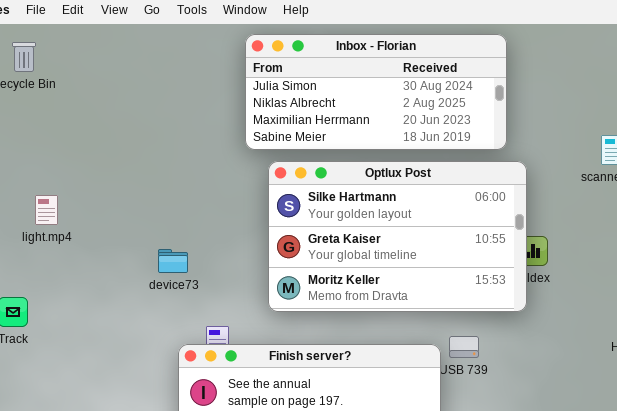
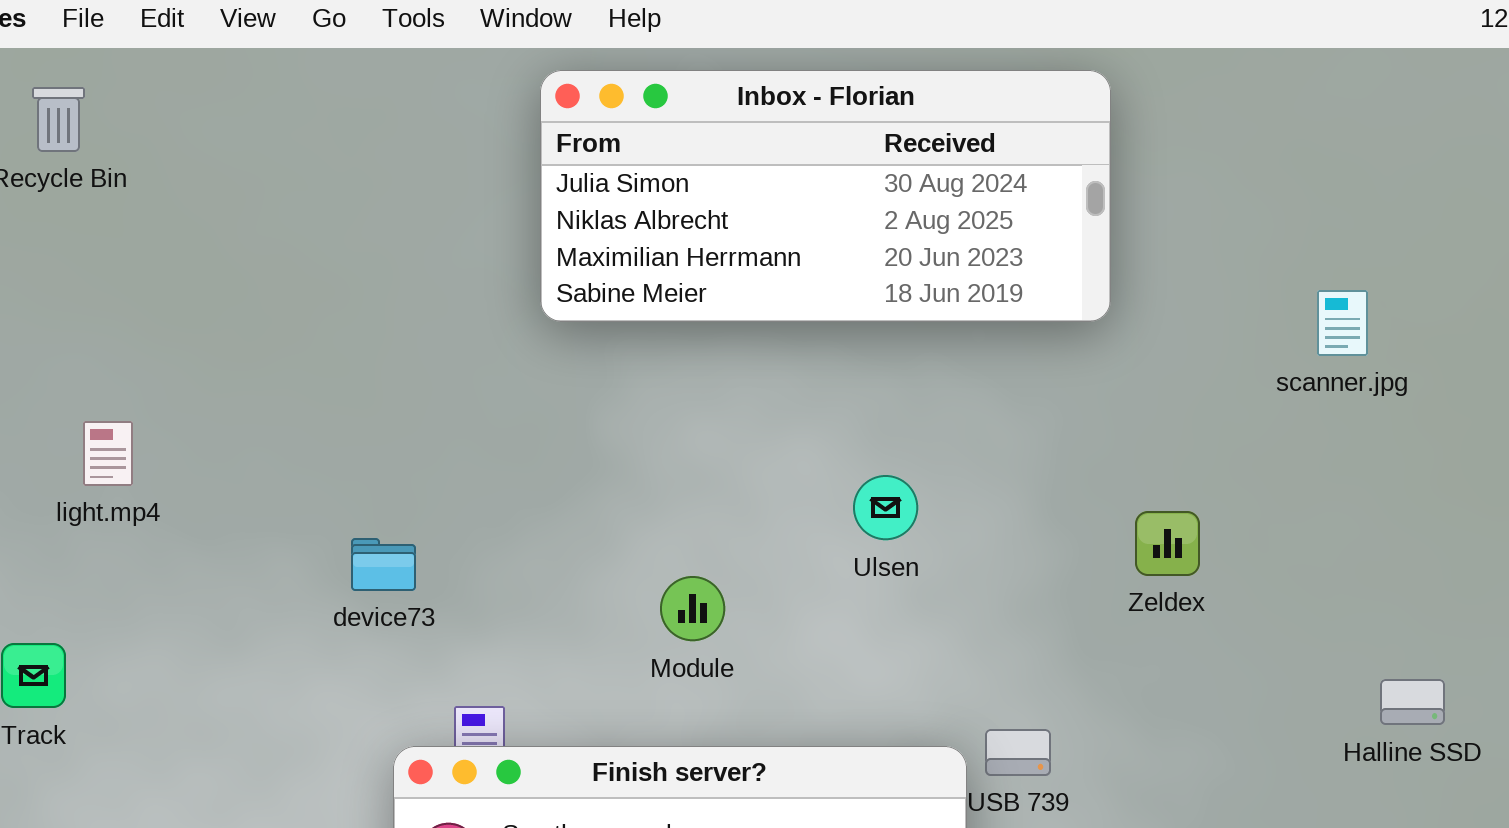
Optlux Post: [268,161,527,312] -> none, closed

